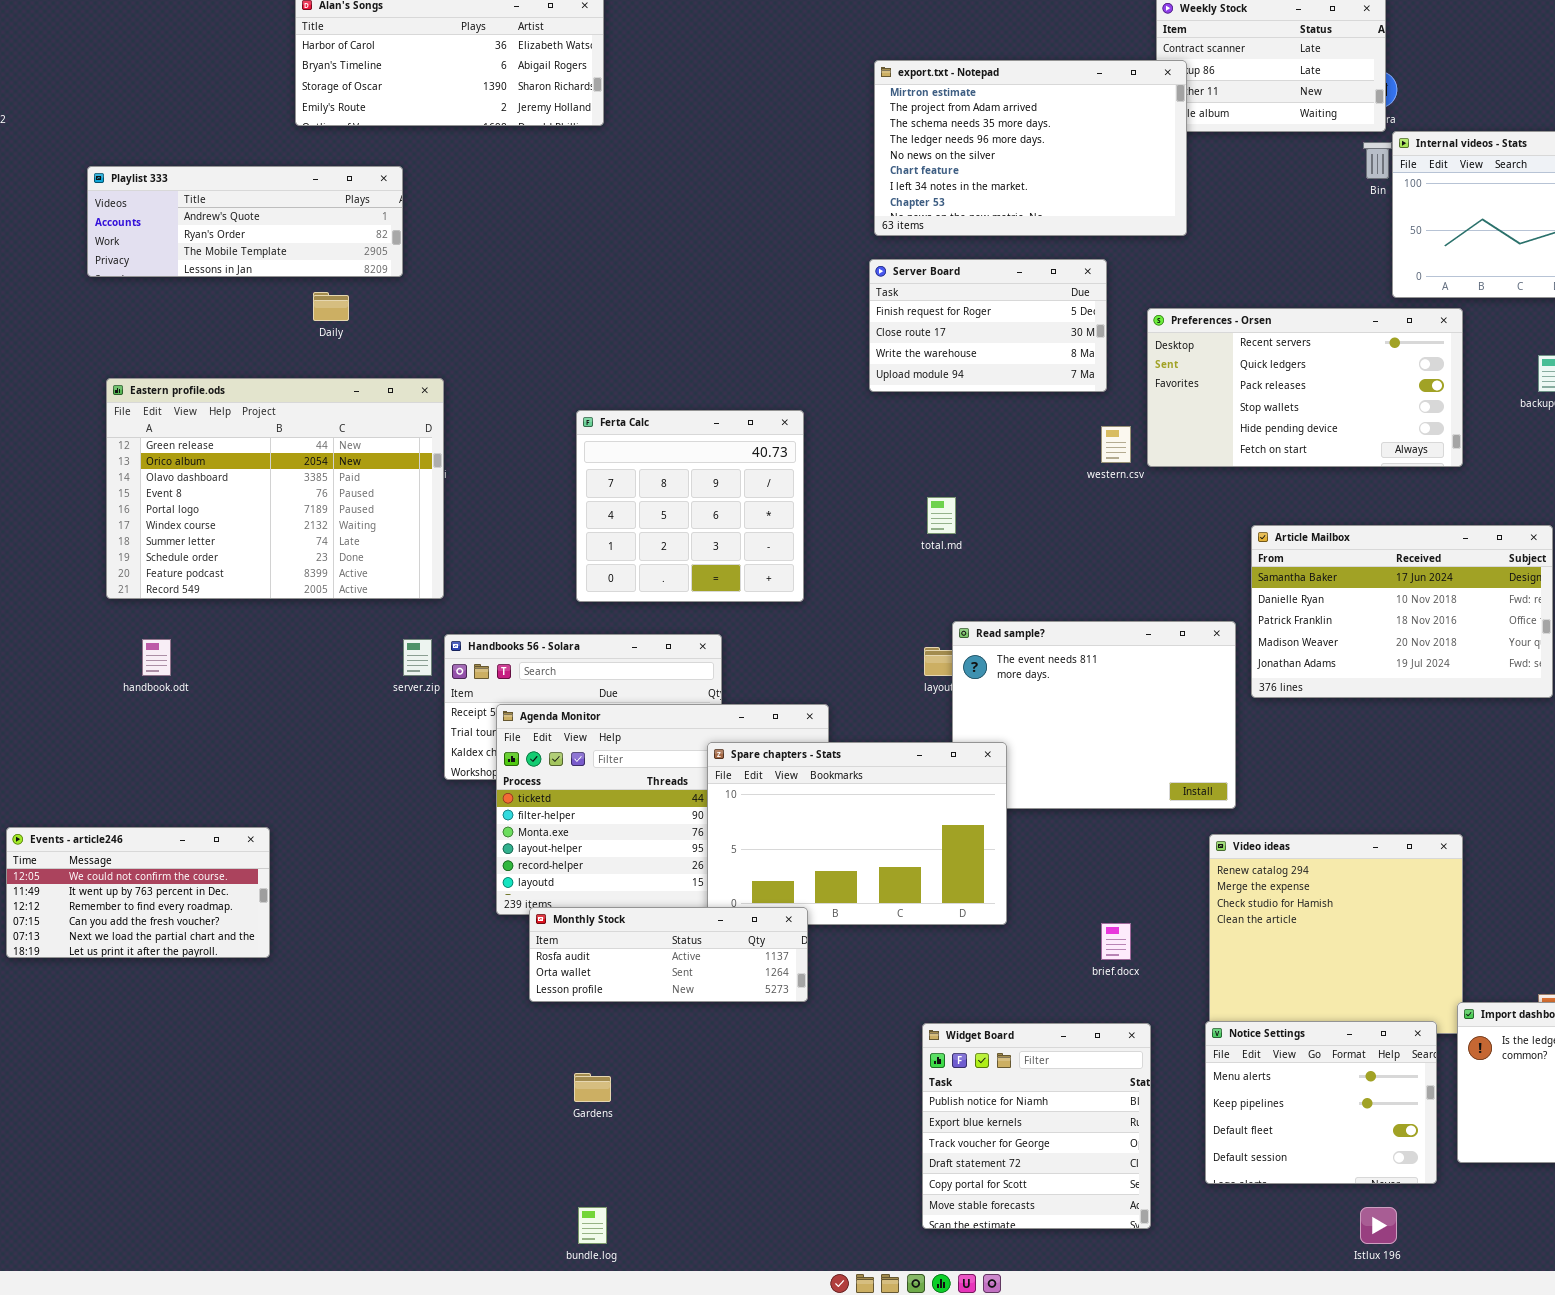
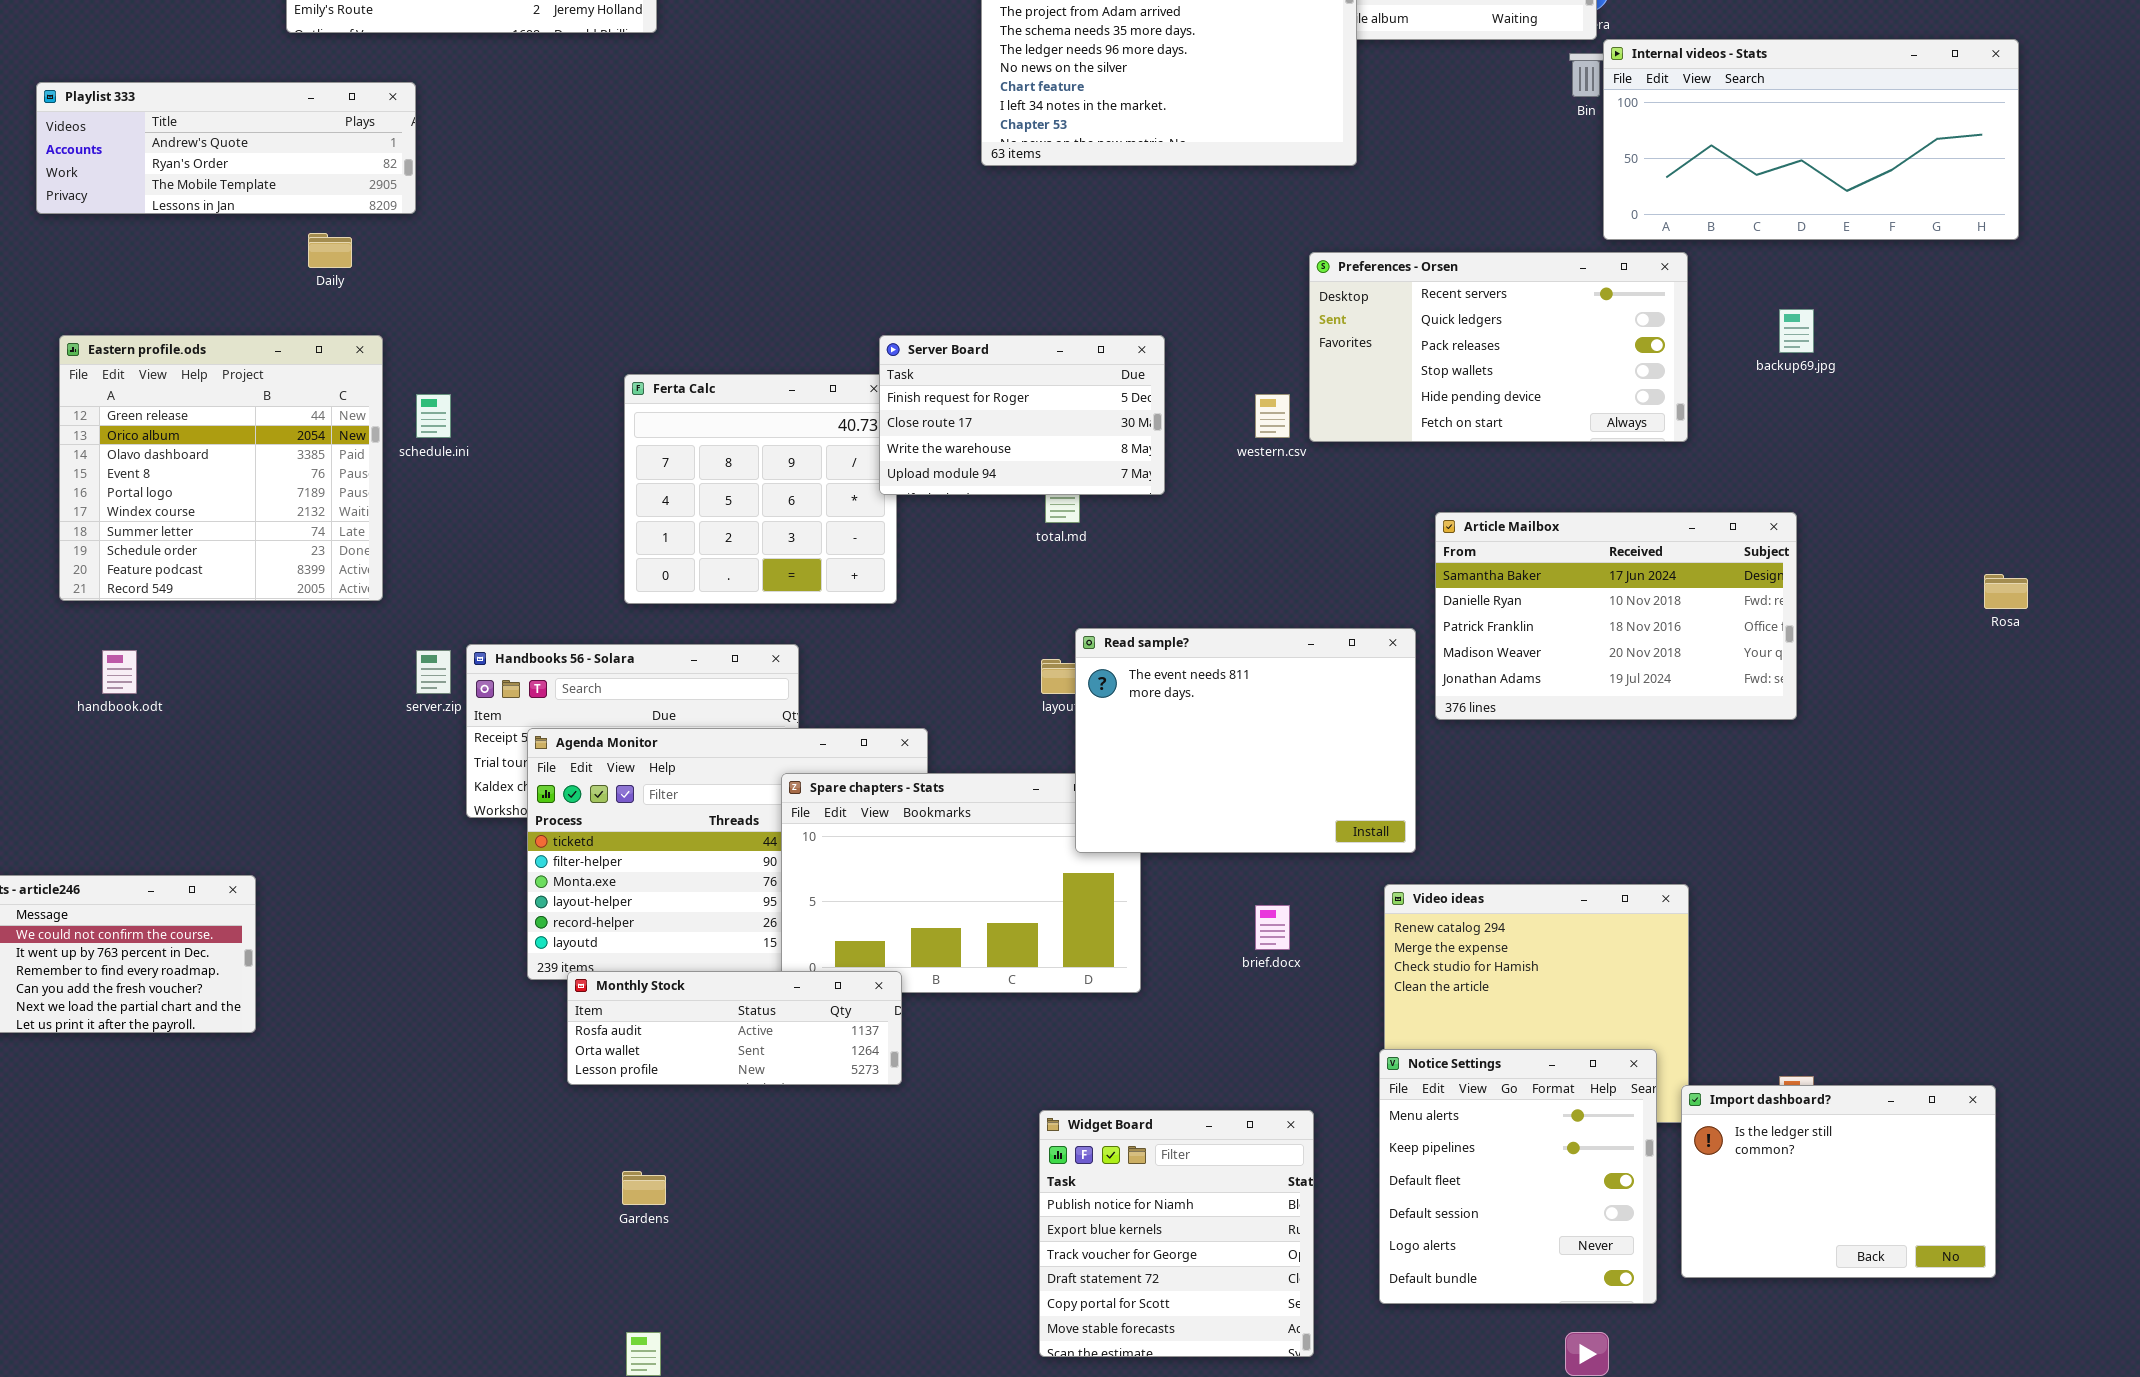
Server Board: [869,259,1107,392] -> [879,335,1165,495], moved
Eastern profile.ods: [106,378,444,599] -> [59,335,383,601], resized
Read sample?: [952,621,1236,809] -> [1075,628,1416,853], raised
brief.docx: [1101,923,1131,960] -> [1255,905,1290,950], moved
Notice Settings: [1205,1021,1437,1184] -> [1379,1049,1657,1304], resized

